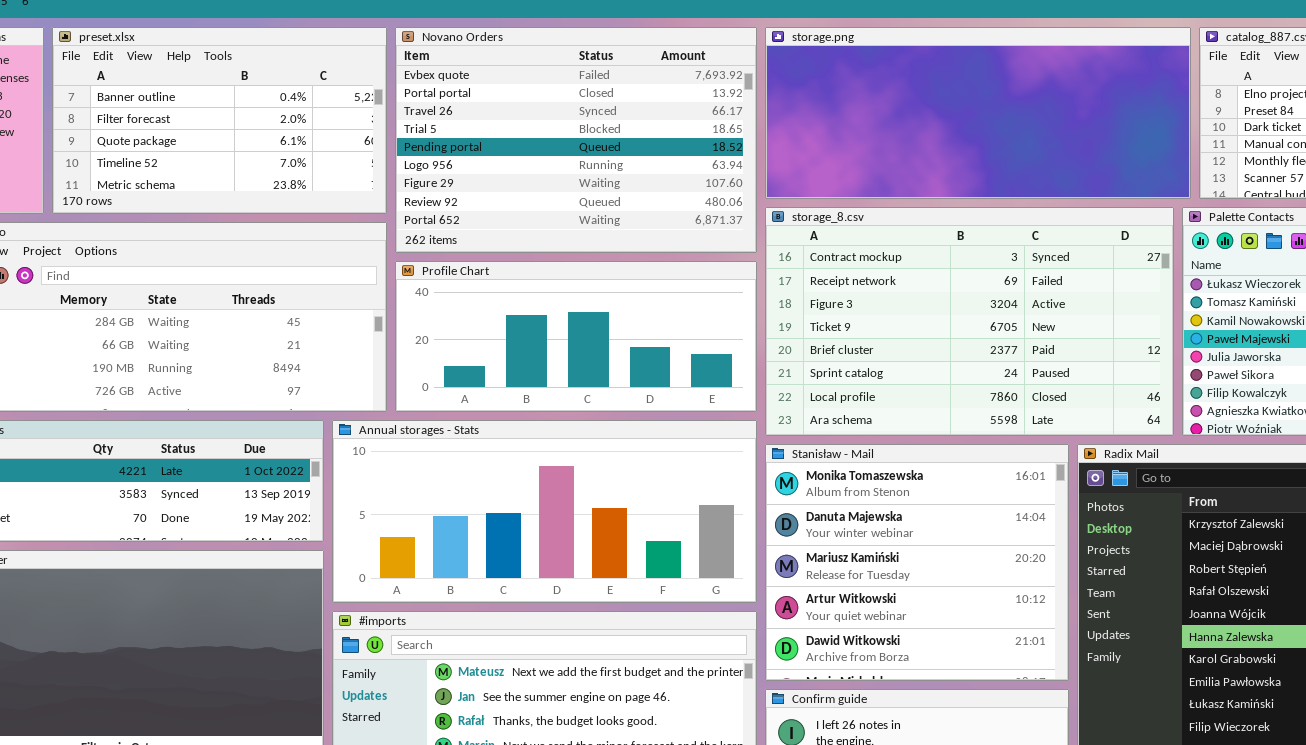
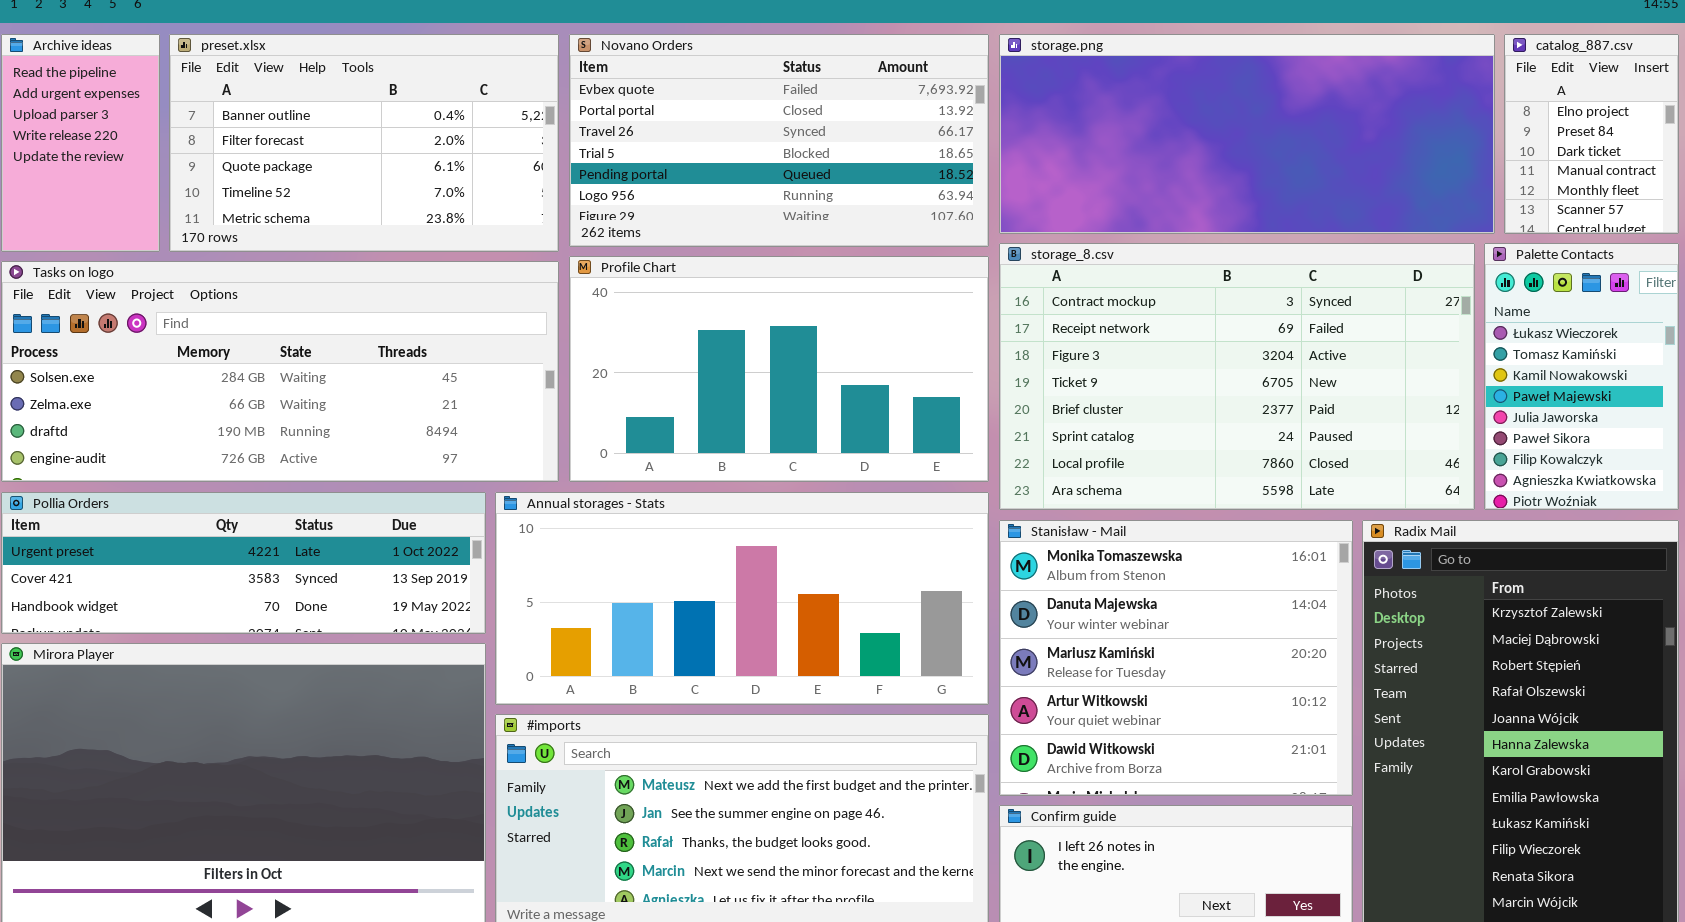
Novano Orders: [395,27,757,253] -> [569,34,989,247], resized
Profile Chart: [395,261,757,412] -> [569,256,989,482], resized

